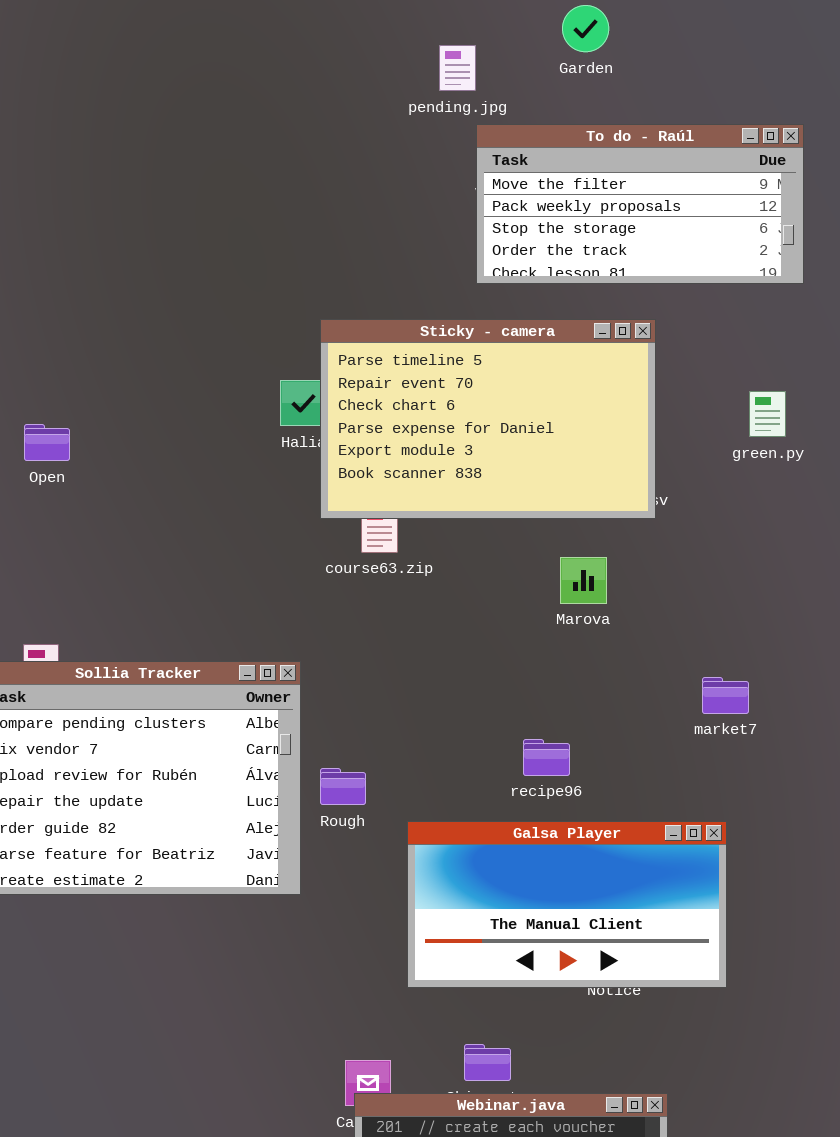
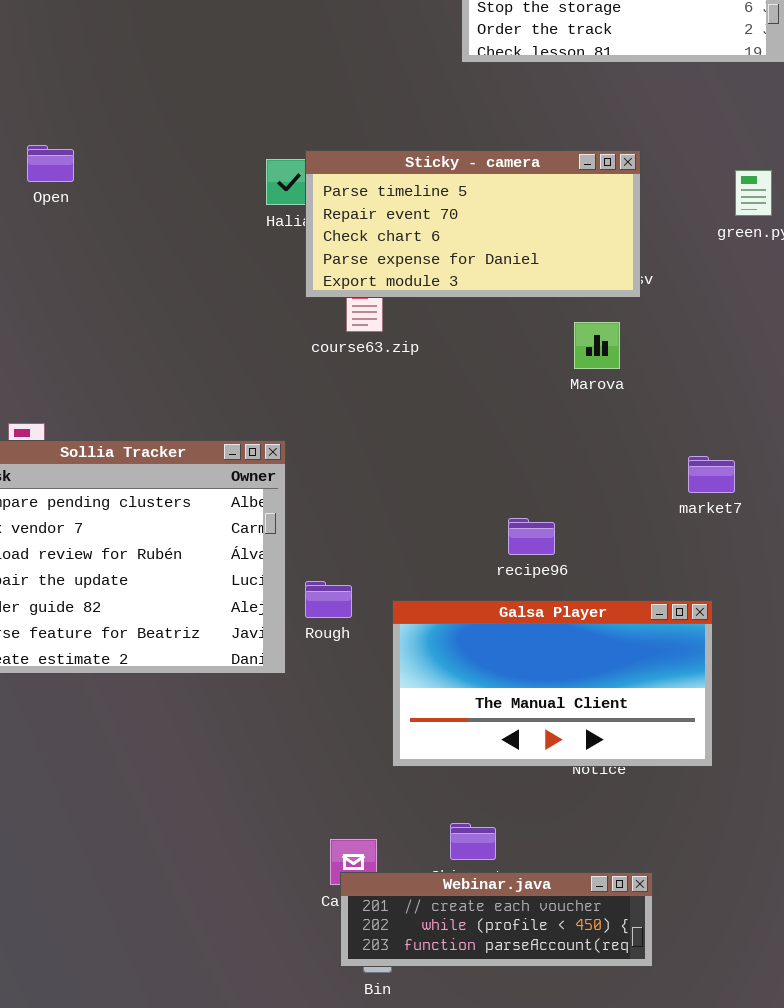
Sticky - camera: [320,319,656,519] -> [305,150,641,298], resized
Open: [24,424,70,461] -> [27,145,74,182], moved
Marova: [560,557,607,604] -> [574,322,620,369], moved
Rough: [320,768,366,805] -> [305,581,352,618], moved

